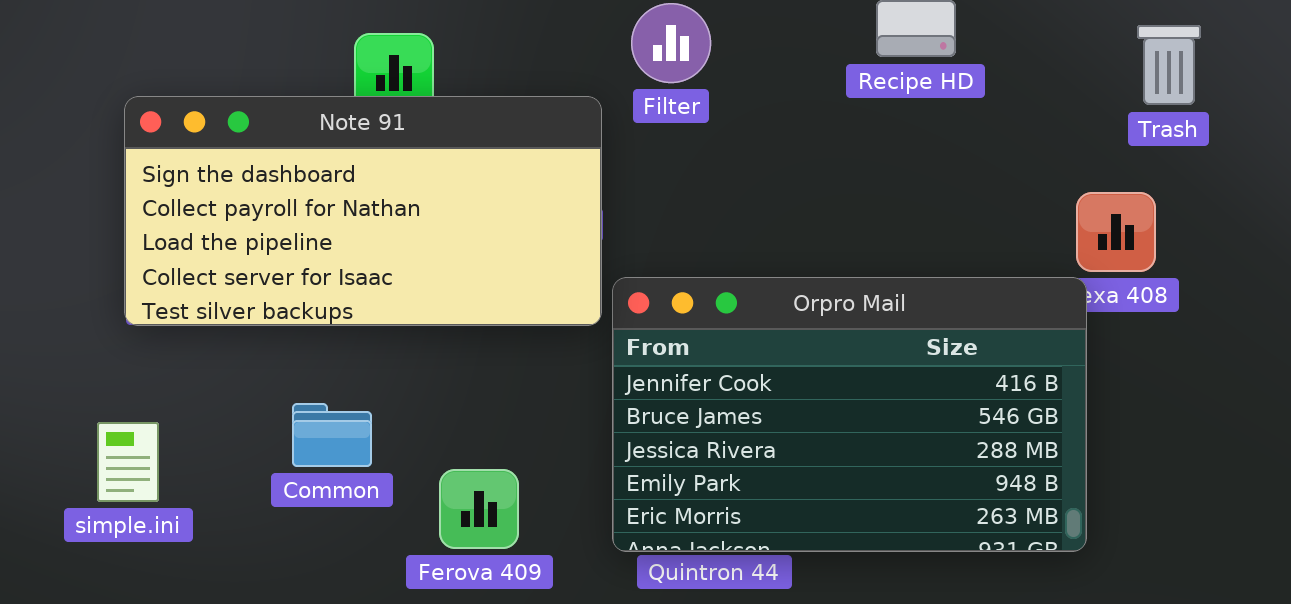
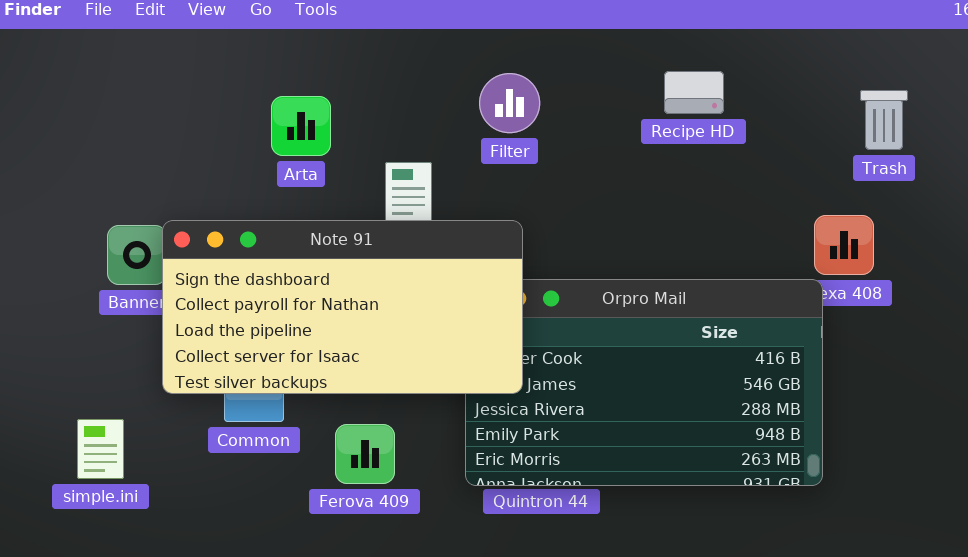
Note 91: [124,96,602,326] -> [162,220,523,394], moved
simple.ini: [97,422,159,502] -> [77,419,124,479], moved

